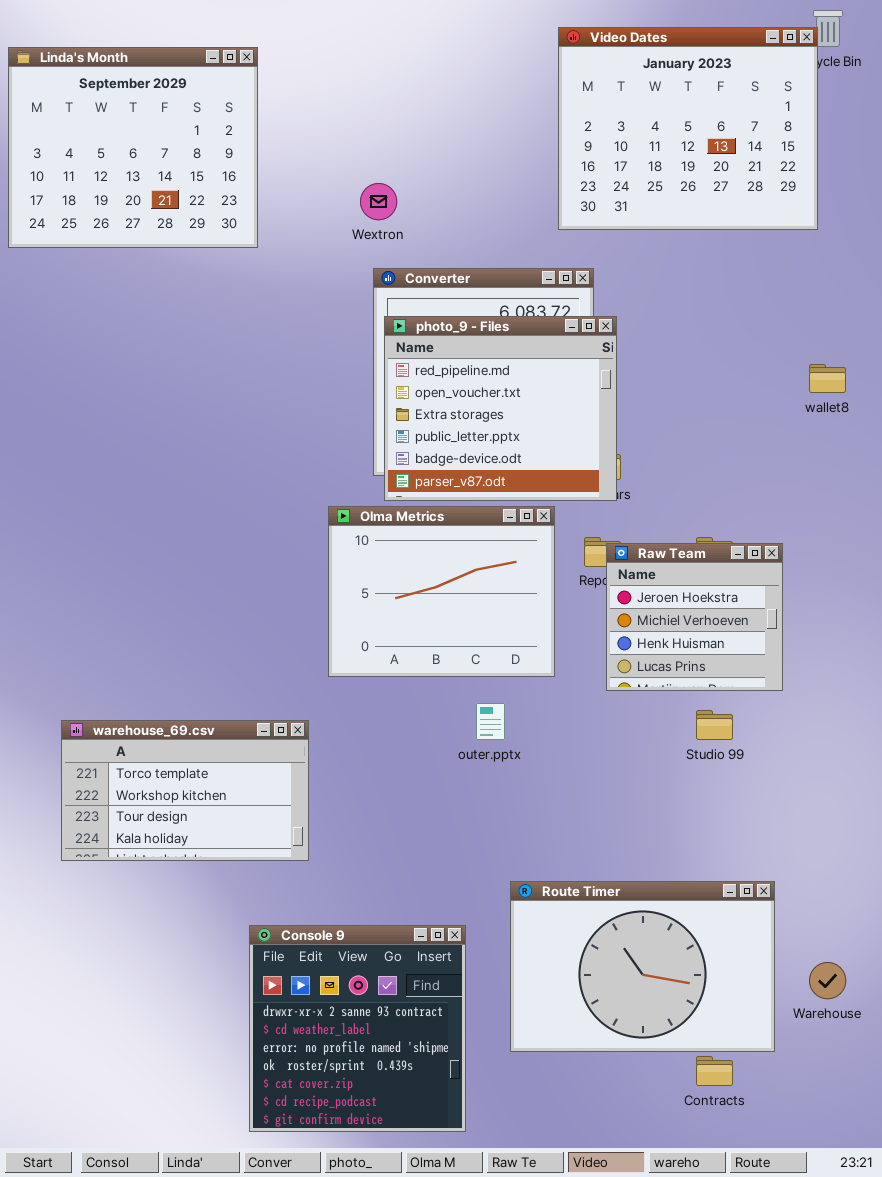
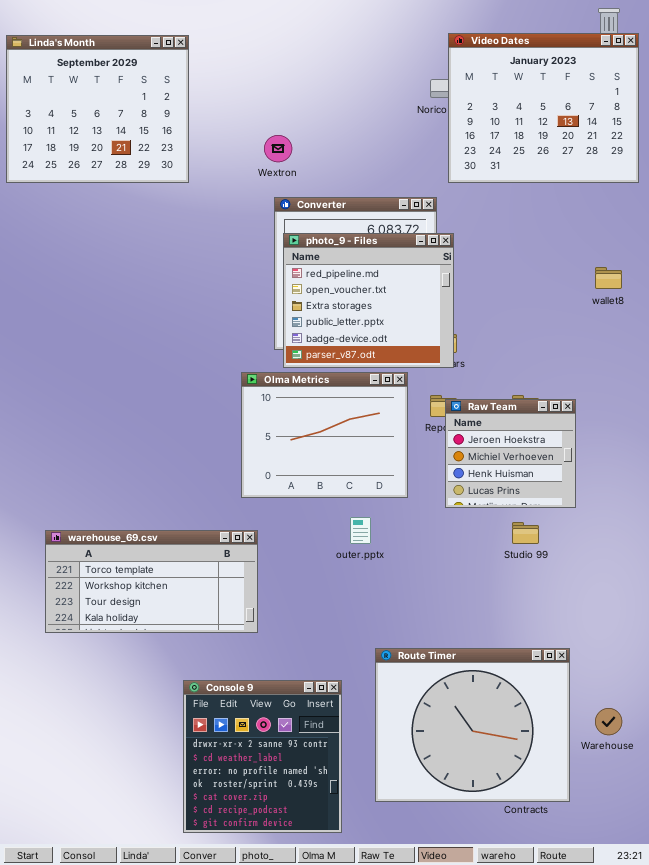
Video Dates: [558,27,818,230] -> [448,33,639,183], moved
warehouse_69.csv: [61,720,309,861] -> [45,530,258,633], resized
Route Timer: [510,881,775,1052] -> [375,648,570,802], resized

